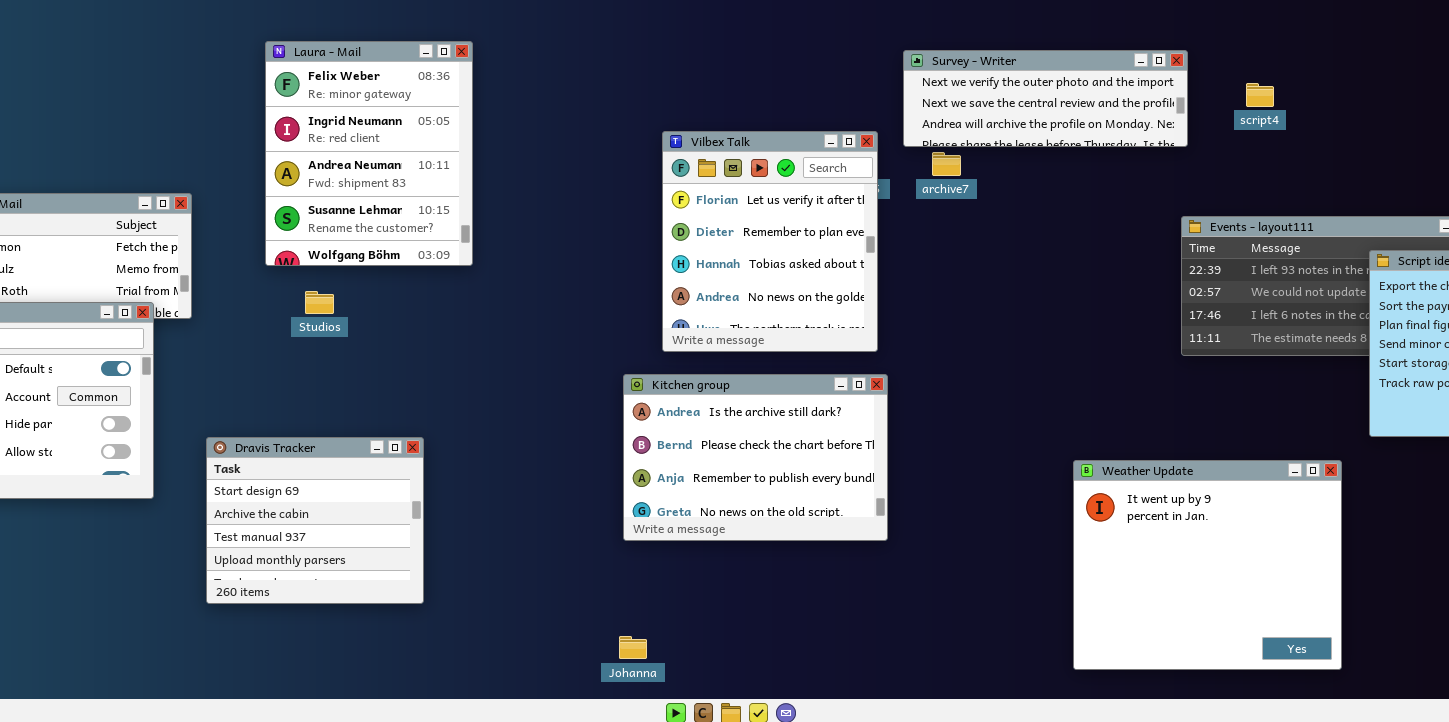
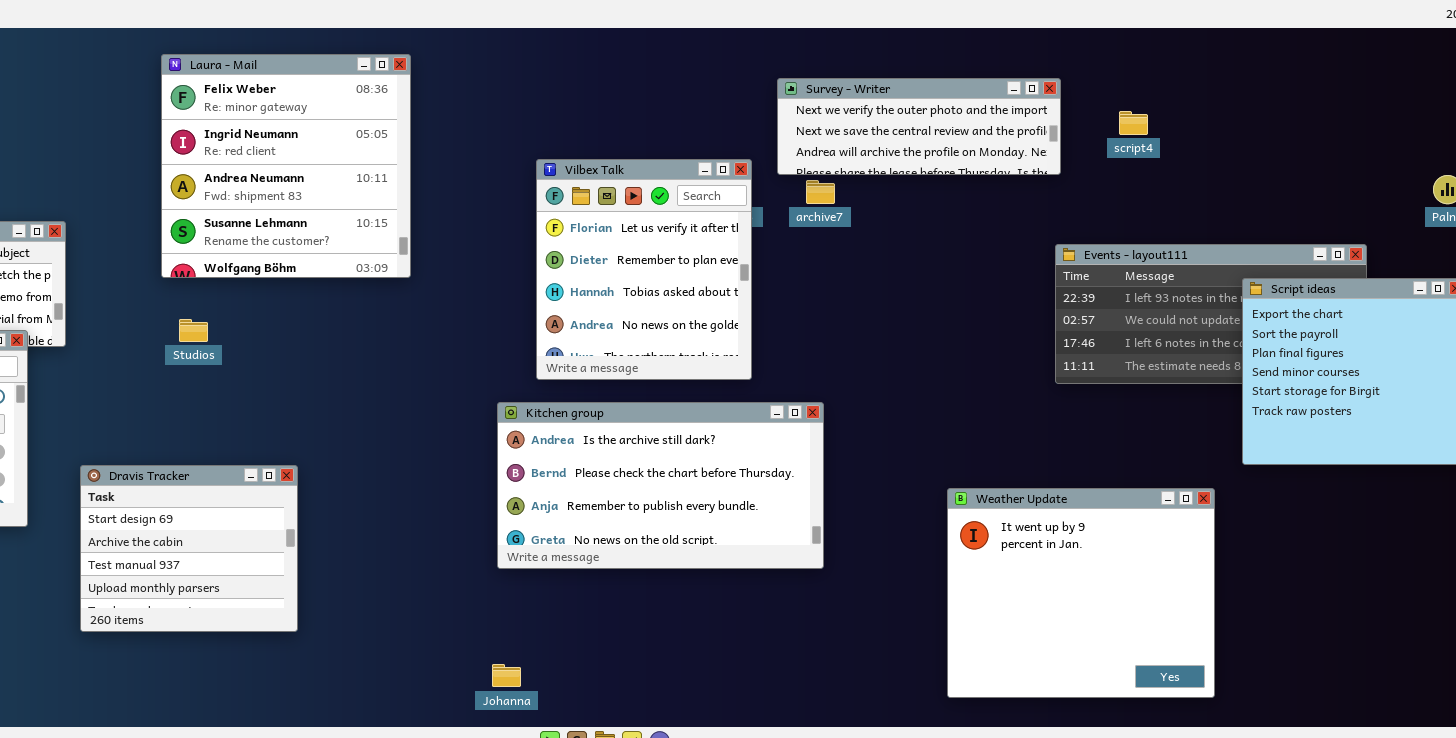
Laura - Mail: [265,41,473,266] -> [161,54,411,278], moved, resized
Kitchen group: [623,374,888,541] -> [497,402,824,569], resized

